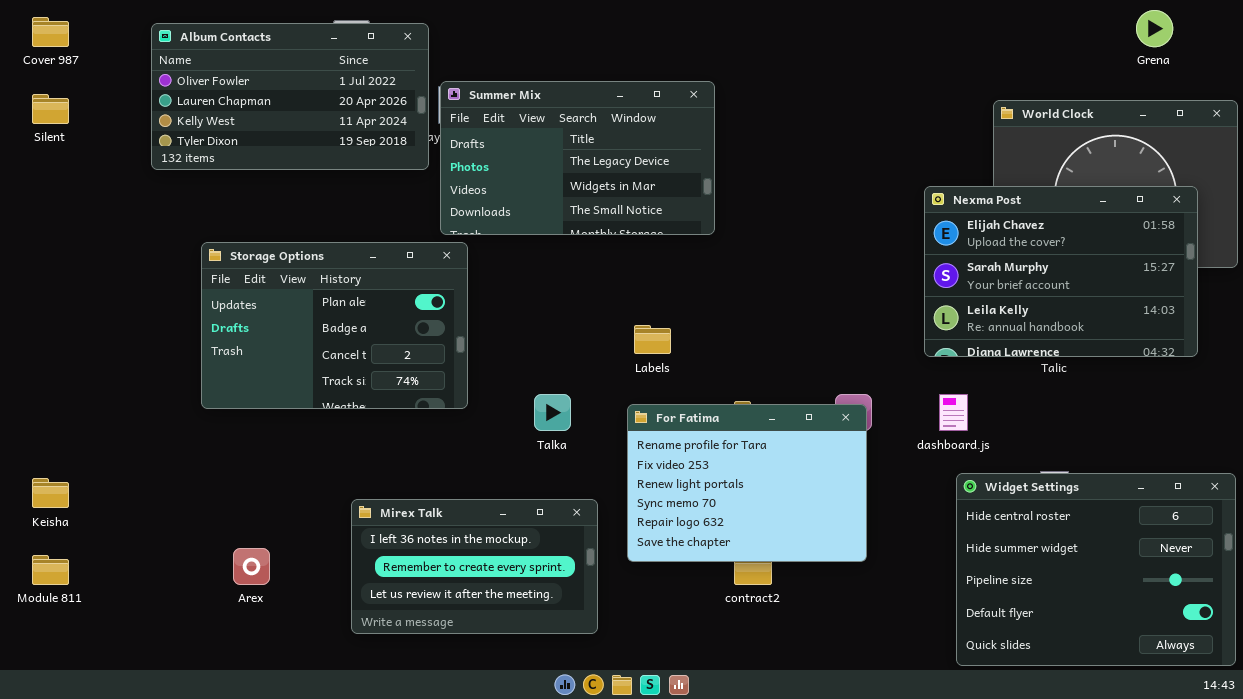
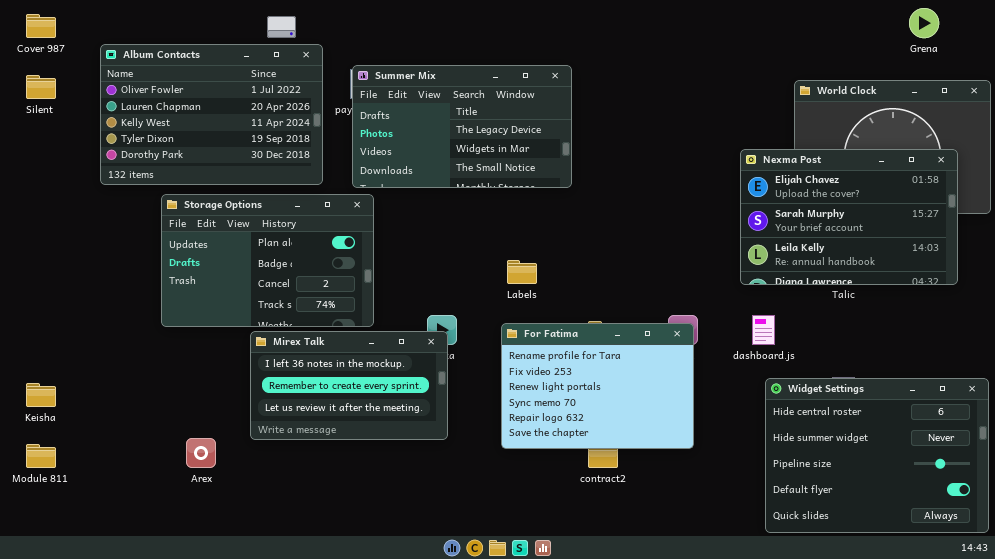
Album Contacts: [151,23,429,170] -> [100,44,323,185], moved, resized
Mirex Talk: [351,499,598,634] -> [250,331,448,440], moved

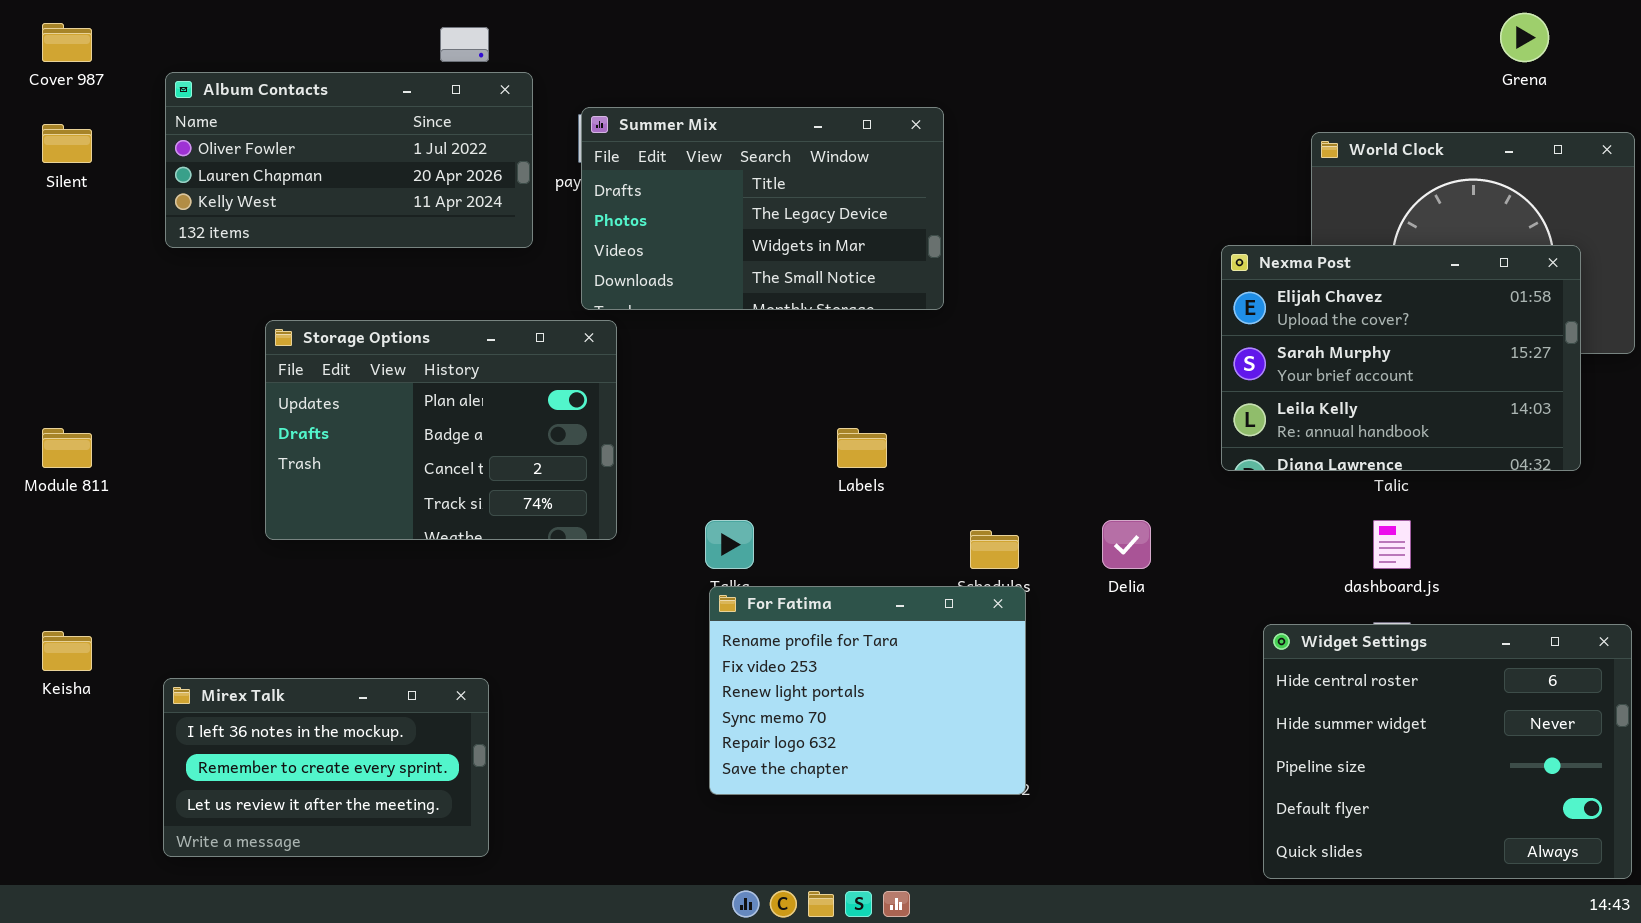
Album Contacts: [100,44,323,185] -> [165,72,533,248], resized
dashboard.js: [752,315,775,345] -> [1373,520,1411,569], moved
For Fatima: [501,323,694,449] -> [709,586,1026,795], moved
Mirex Talk: [250,331,448,440] -> [163,678,489,857], moved
Module 811: [26,444,56,468] -> [42,428,92,468], moved

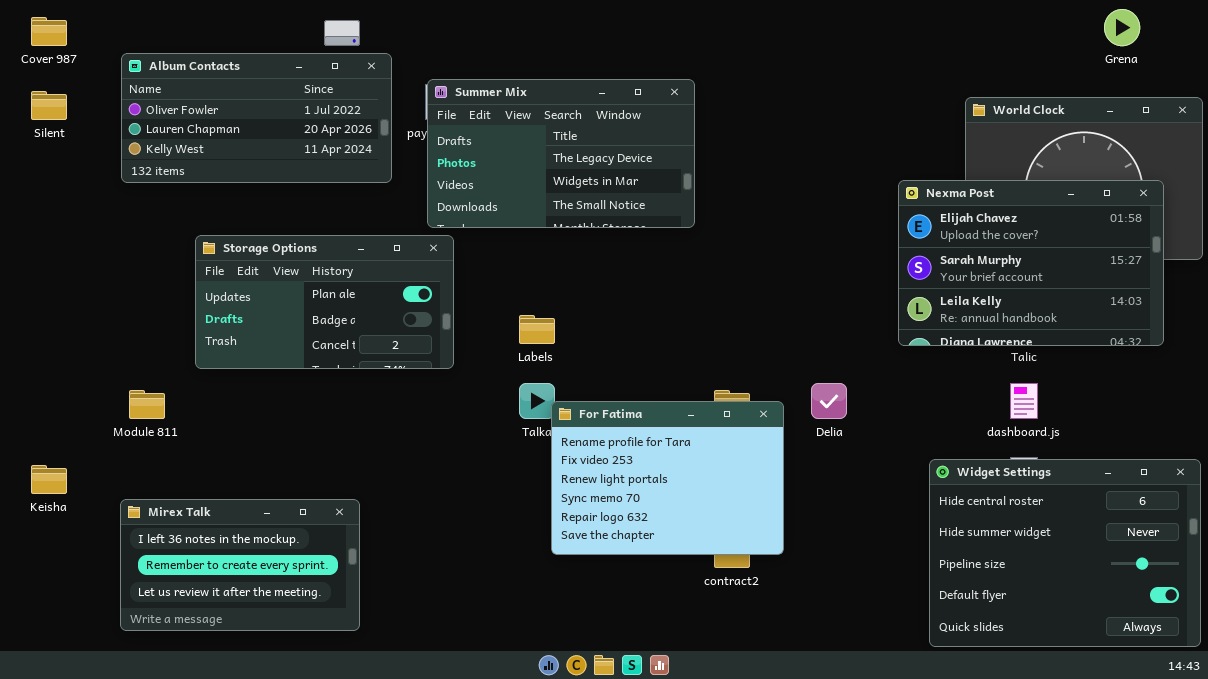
Storage Options: [265,320,617,540] -> [195,235,454,369], resized
Module 811: [42,428,92,468] -> [129,390,165,419], moved
Labels: [837,428,887,468] -> [519,315,555,344], moved
For Fatima: [709,586,1026,795] -> [551,401,784,555], moved

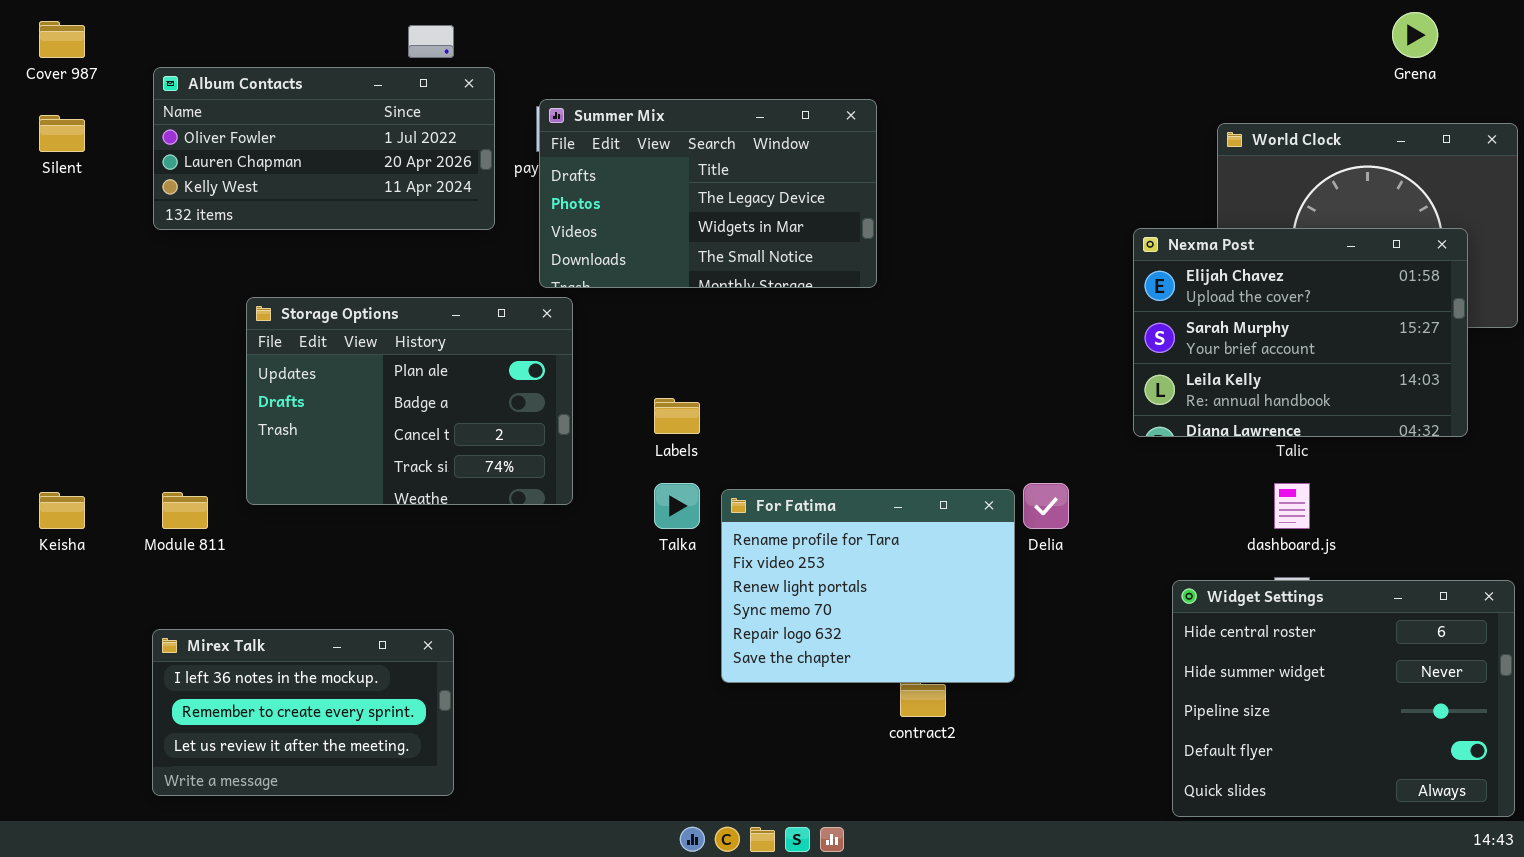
Storage Options: [195,235,454,369] -> [246,297,573,505], resized
For Fatima: [551,401,784,555] -> [721,489,1015,683], moved
Keisha: [31,465,67,494] -> [39,492,85,529], moved

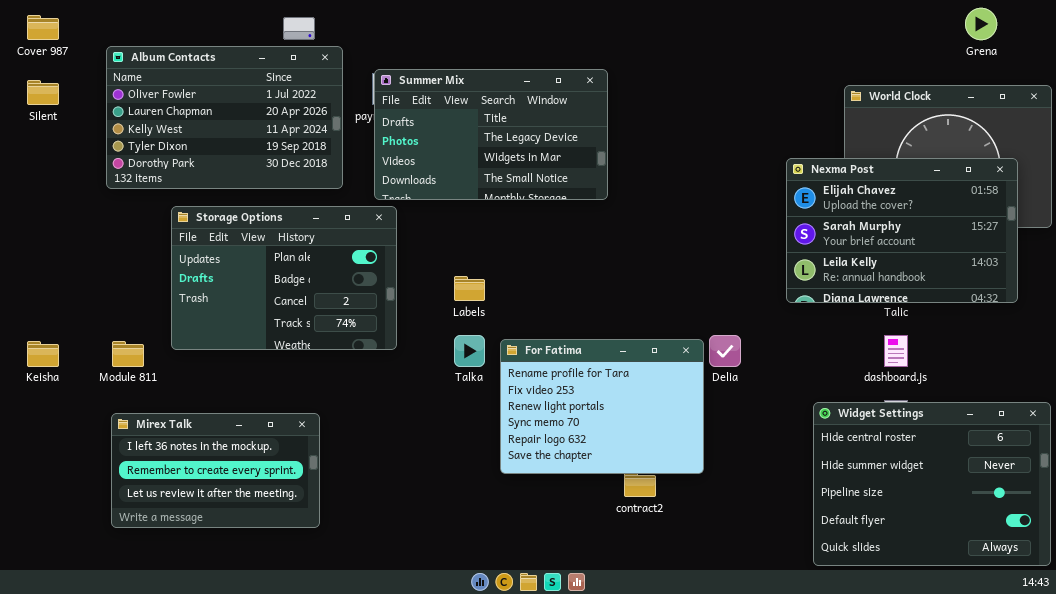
Album Contacts: [153,67,495,230] -> [106,46,343,189], resized
Mirex Talk: [152,629,454,796] -> [111,413,320,528], moved

